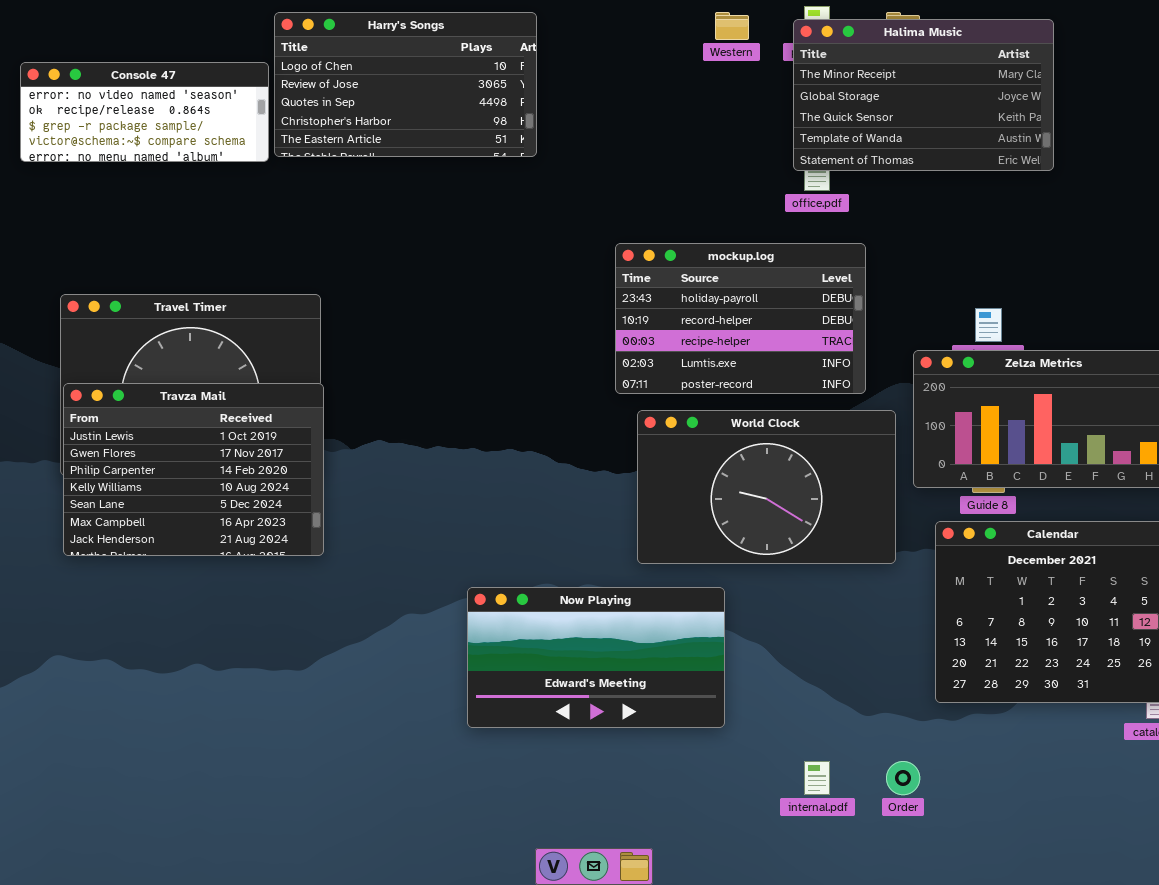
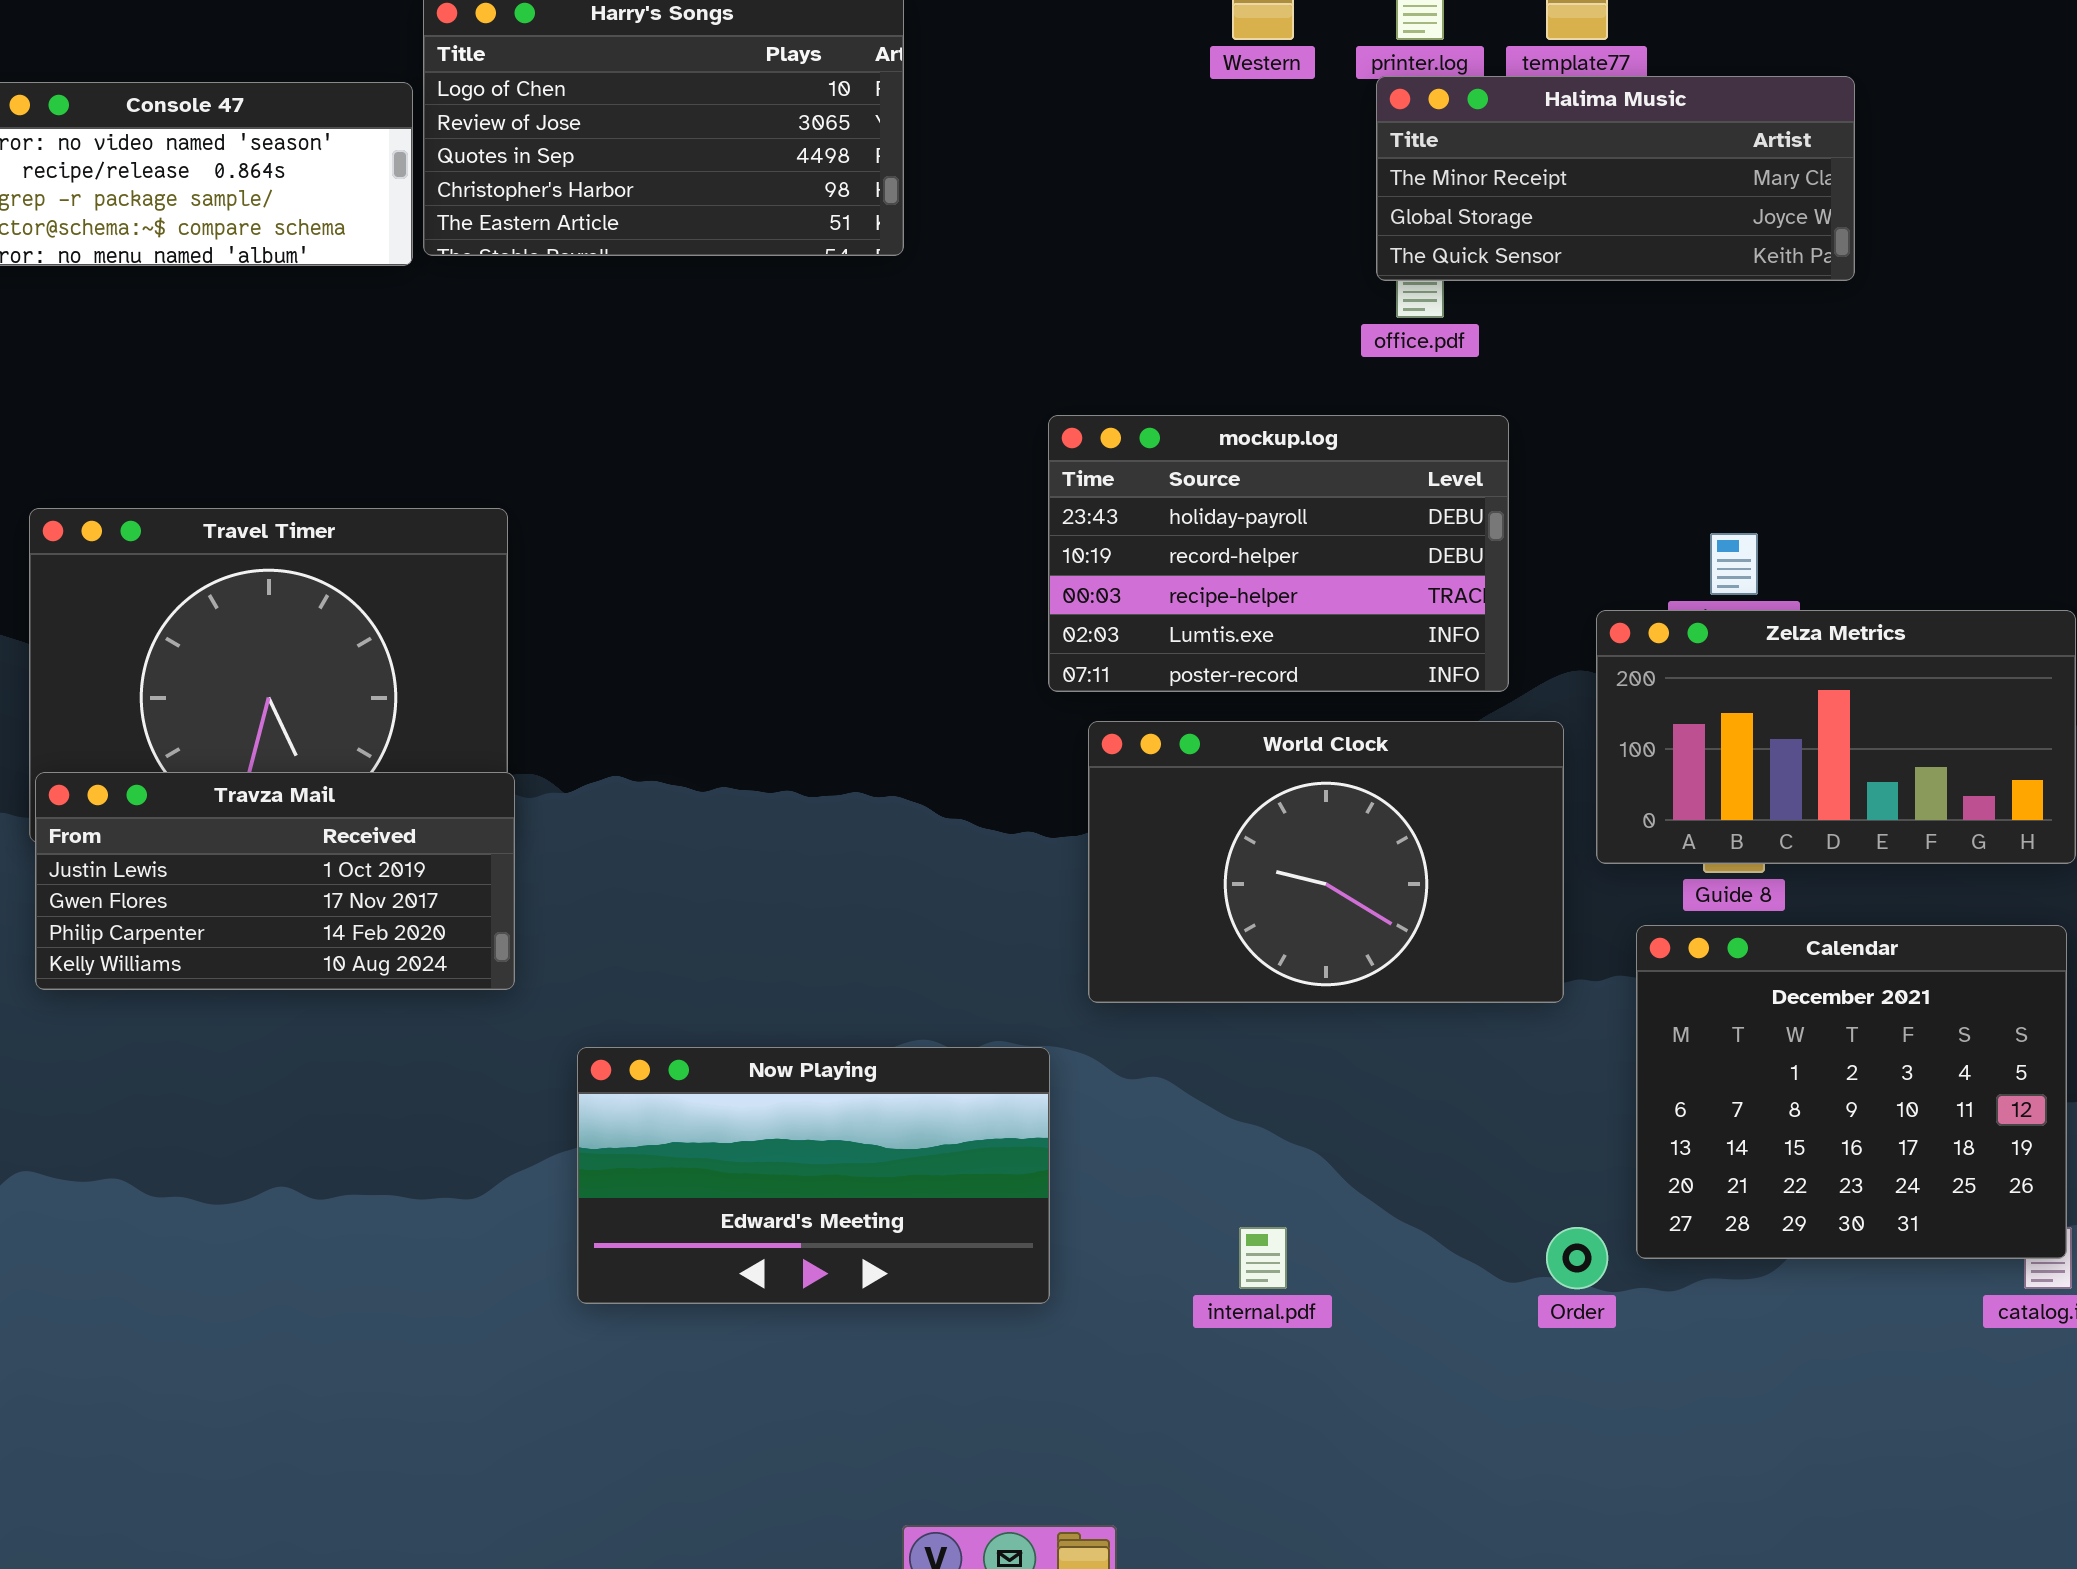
Halima Music: [793,19,1054,171] -> [1376,76,1855,281], resized
Travza Mail: [63,383,324,556] -> [35,772,515,990], resized
Now Playing: [467,587,725,728] -> [577,1047,1050,1304], moved
internal.pdf: [804,761,830,795] -> [1239,1227,1287,1289], moved
Order: [886,761,920,795] -> [1546,1227,1608,1289], moved

